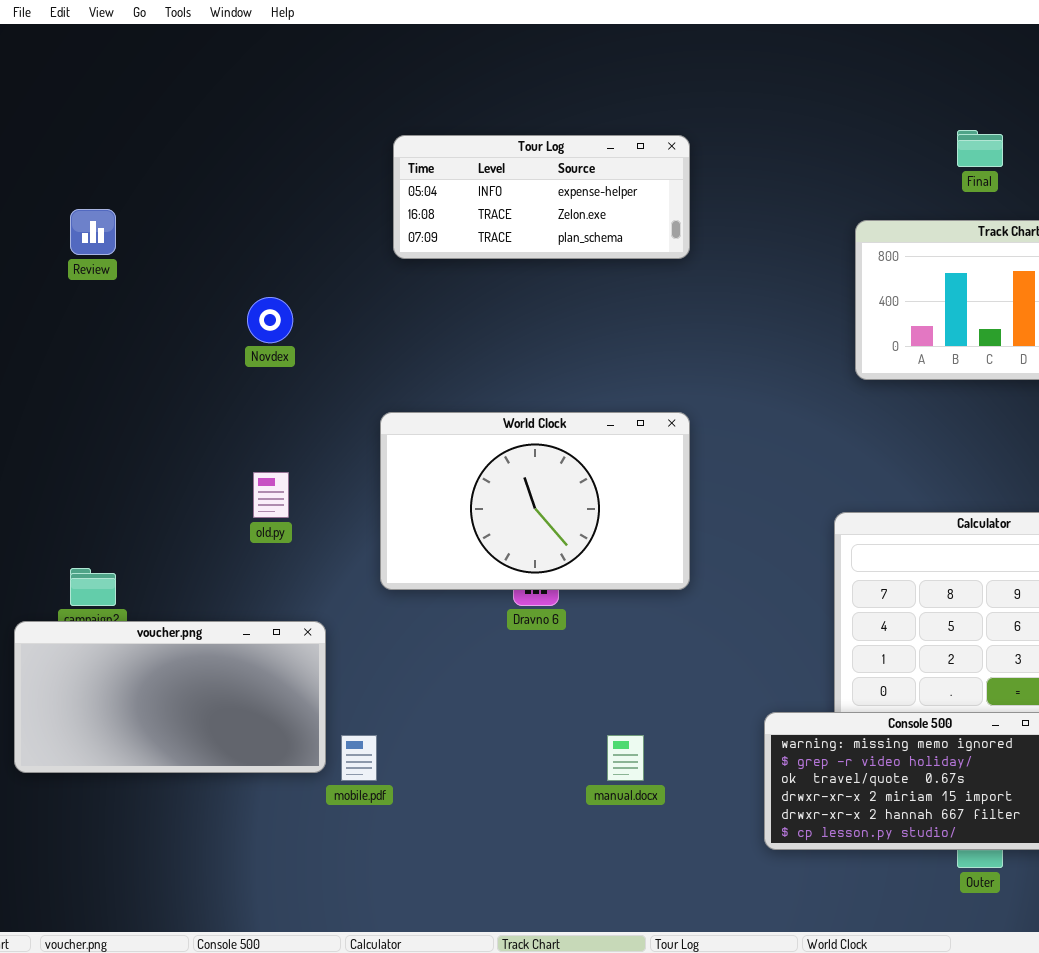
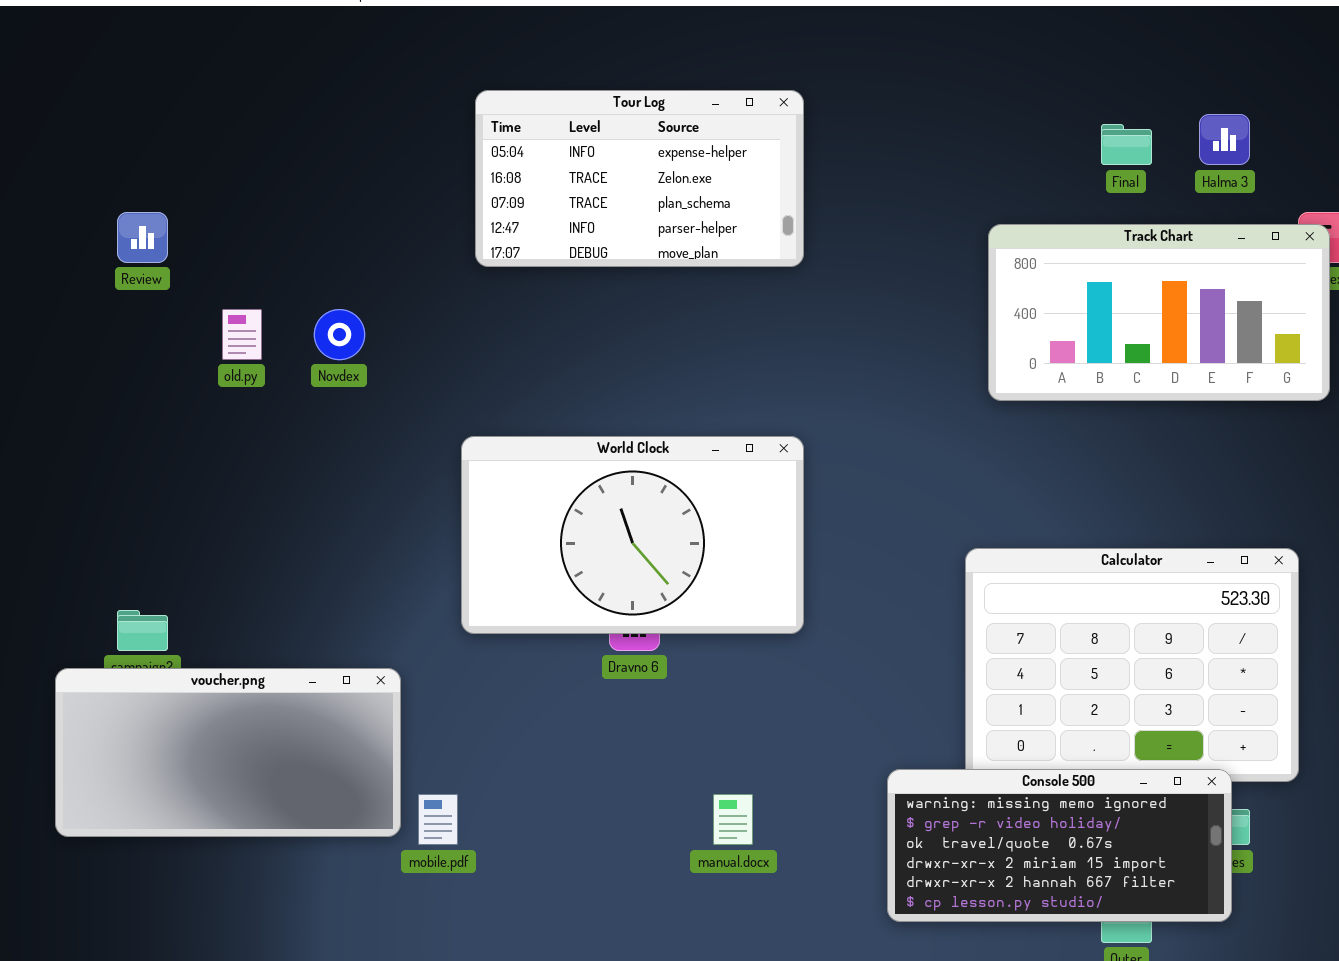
Tour Log: [393,135,690,259] -> [475,90,804,267], resized
old.py: [253,472,289,518] -> [222,309,262,360], moved

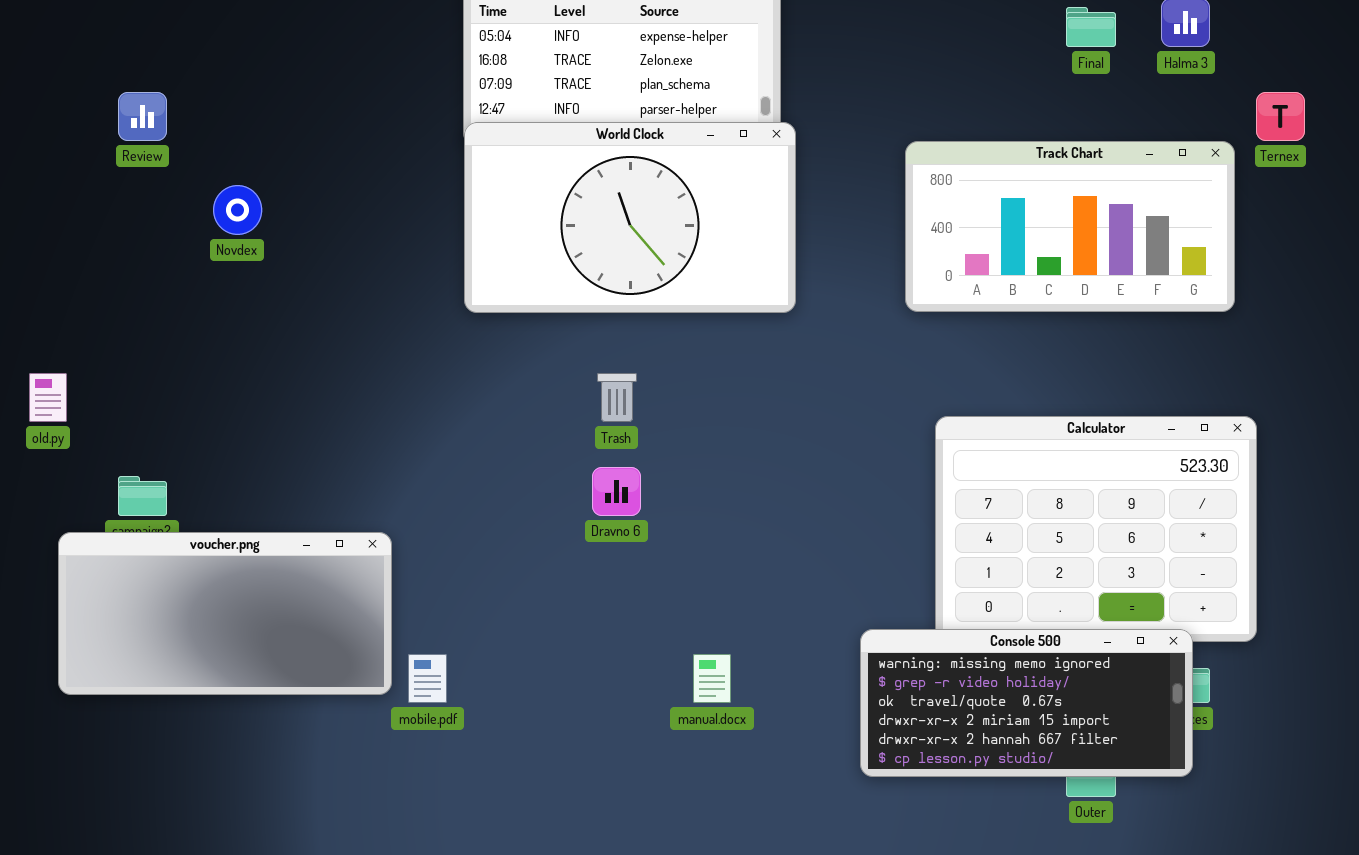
Track Chart: [988,224,1330,401] -> [905,141,1235,312], moved
old.py: [222,309,262,360] -> [29,373,67,422], moved
Novdex: [314,309,365,360] -> [213,185,262,235], moved
World Clock: [461,436,804,634] -> [464,122,796,313], moved

